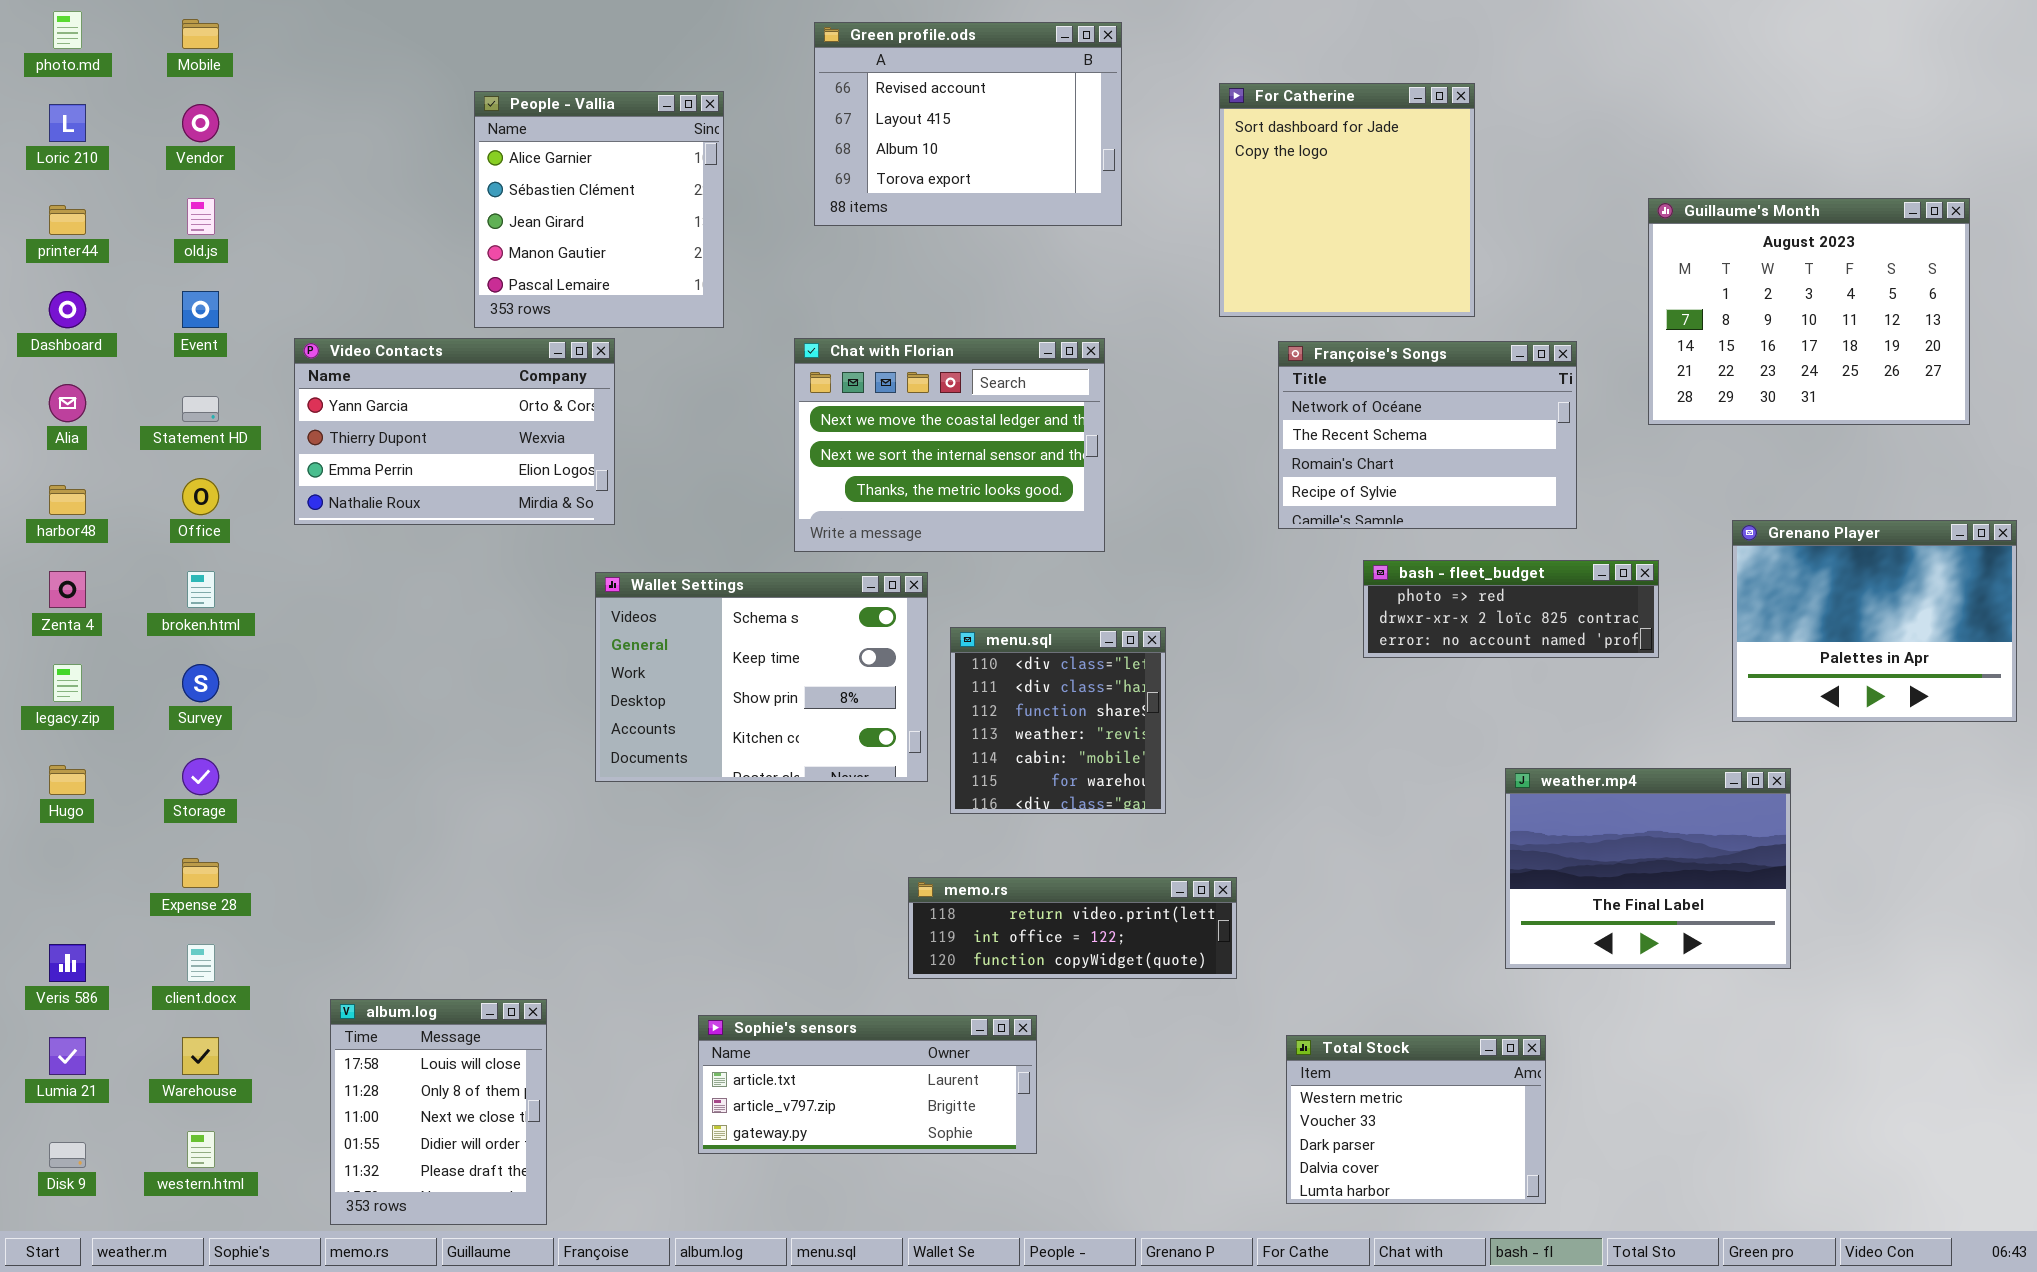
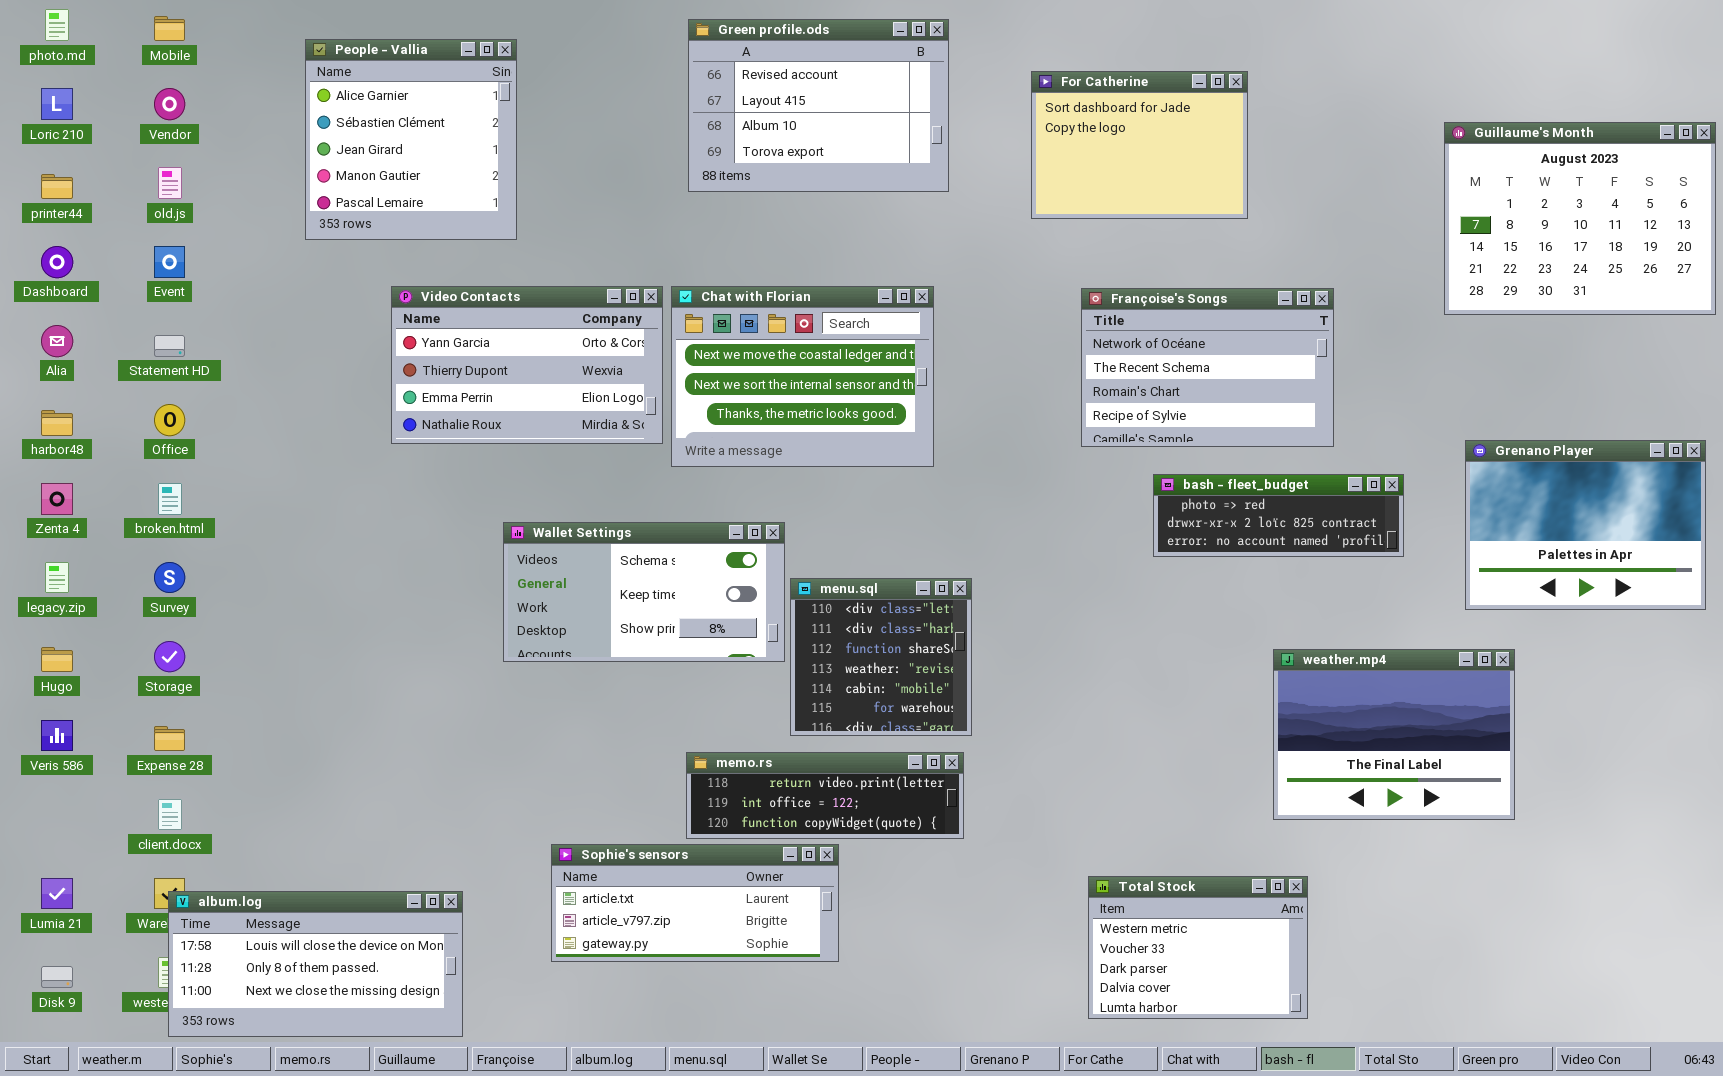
For Catherine: [1219,83,1475,317] -> [1031,71,1248,219], resized
People - Vallia: [474,91,724,328] -> [305,39,517,240], moved
Guillaume's Month: [1648,198,1970,425] -> [1444,122,1716,315], moved
Video Contacts: [294,338,615,525] -> [391,286,663,444], moved
Wallet Settings: [595,572,928,782] -> [503,522,785,662], resized
menu.sql: [950,627,1166,814] -> [790,578,972,736], moved
memo.rs: [908,877,1237,979] -> [686,752,964,839], moved
Veris 586: [49,944,86,982] -> [41,720,73,751], moved
album.log: [330,999,547,1225] -> [168,891,463,1037], resized
Sophie's sensors: [698,1015,1037,1154] -> [551,844,839,962], moved

